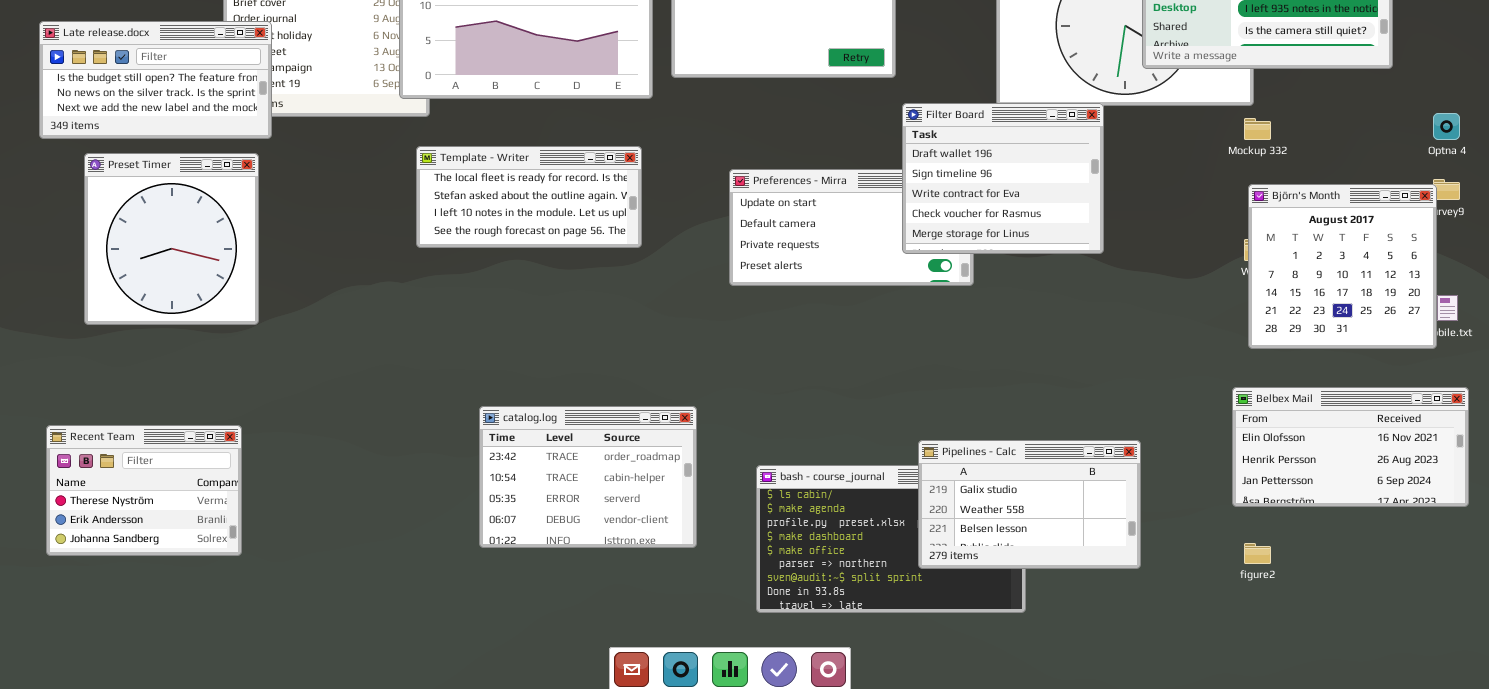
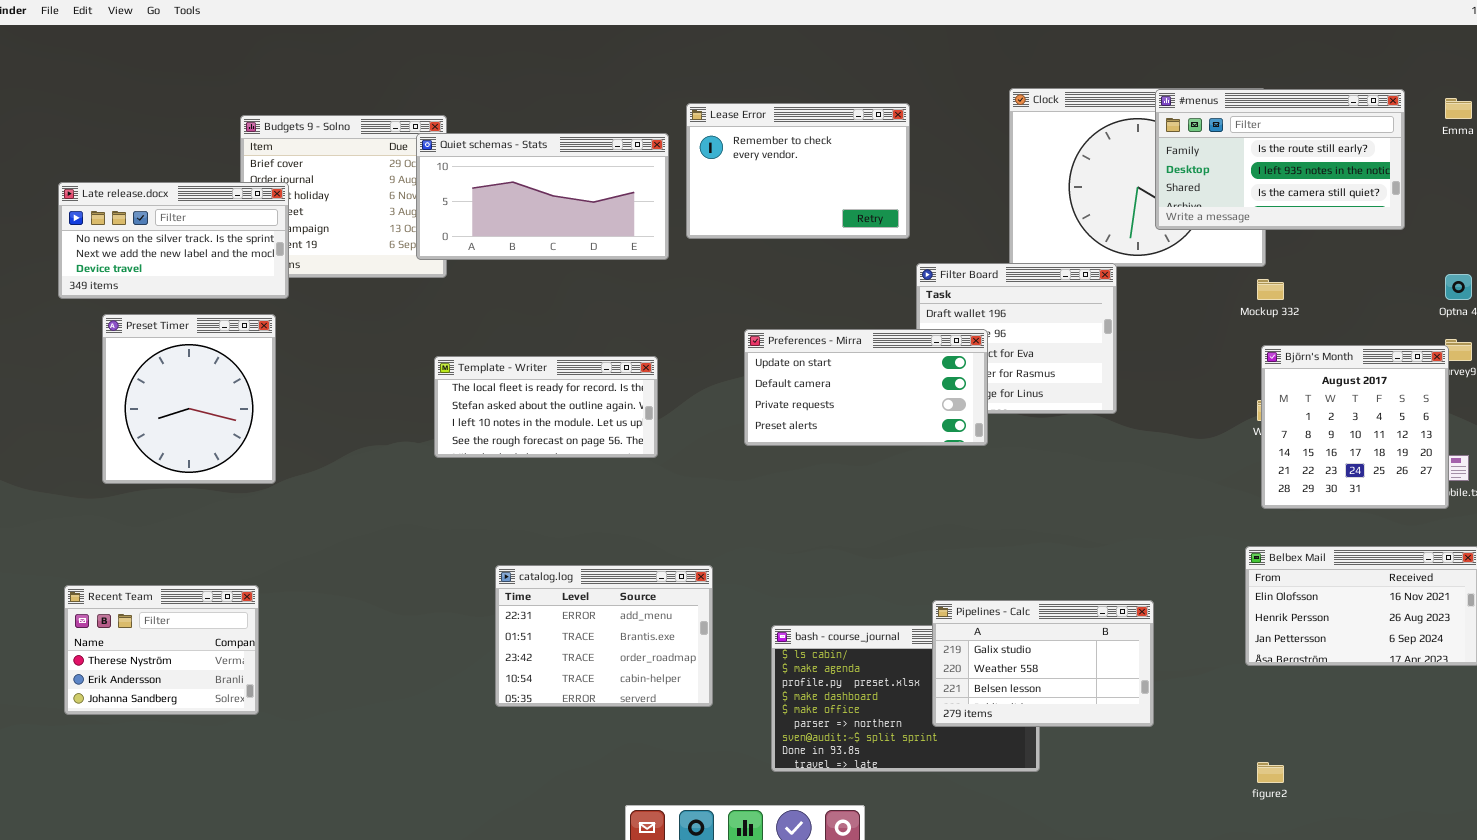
Late release.docx: [39,21,272,139] -> [58,182,289,299], scrolled down 1 row
Template - Writer: [416,146,642,248] -> [434,356,658,458], moved
Preferences - Mirra: [729,169,974,286] -> [744,329,988,446], raised
catalog.log: [479,406,697,548] -> [495,565,713,707], scrolled up 2 rows
figure2: [1244,543,1271,564] -> [1257,762,1284,783], moved

